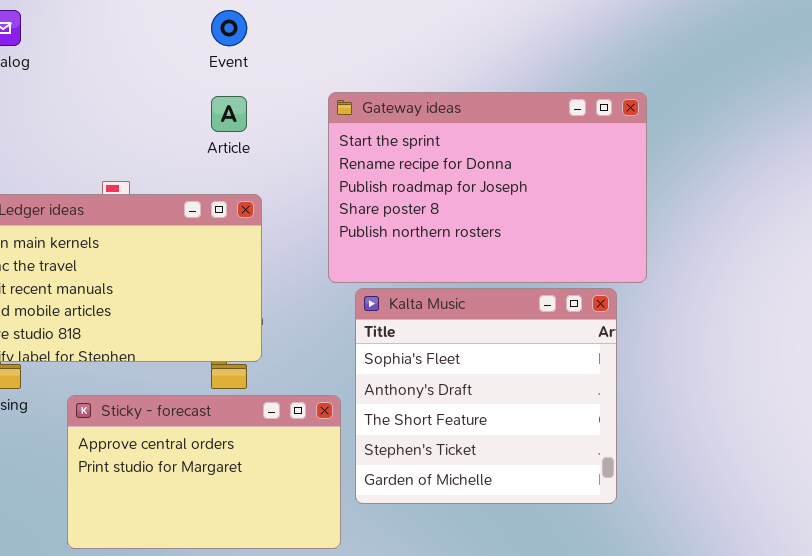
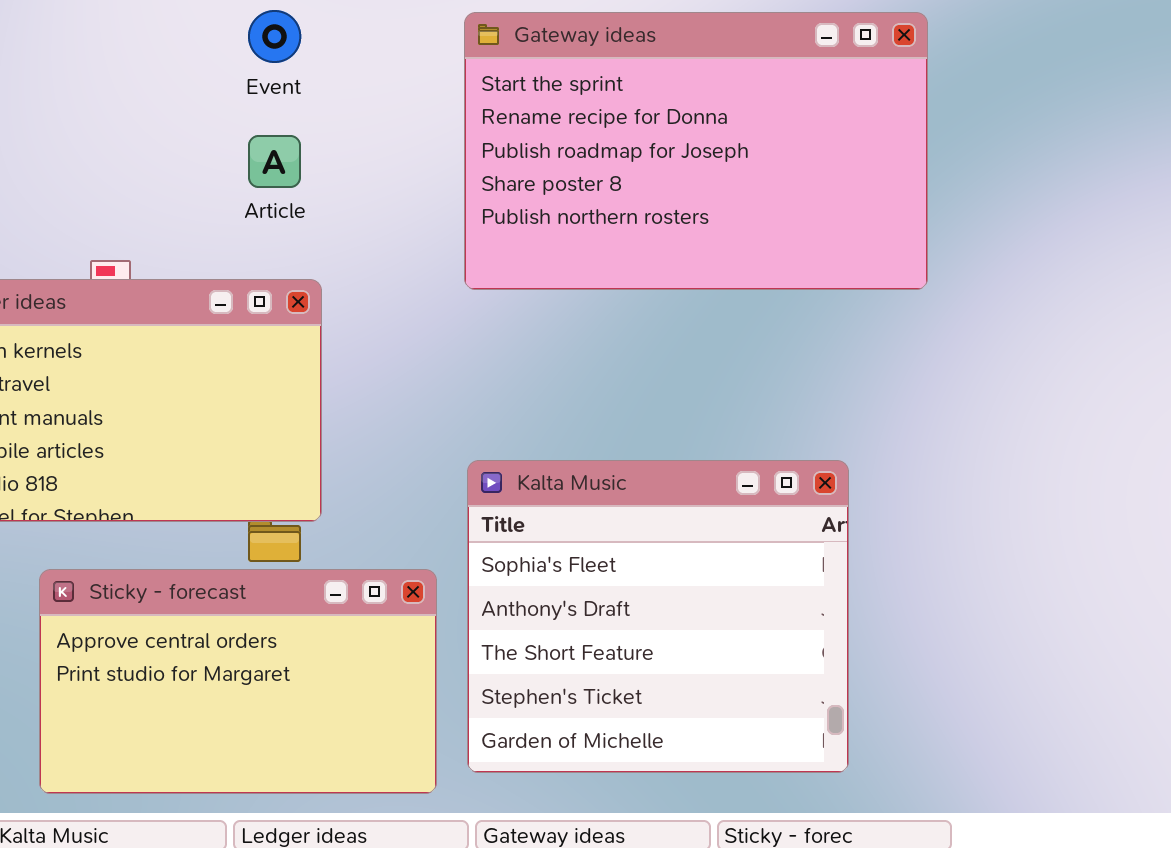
Gateway ideas: [328,92,647,283] -> [464,12,928,290], moved
Kalta Music: [355,288,617,504] -> [467,460,849,773], moved

